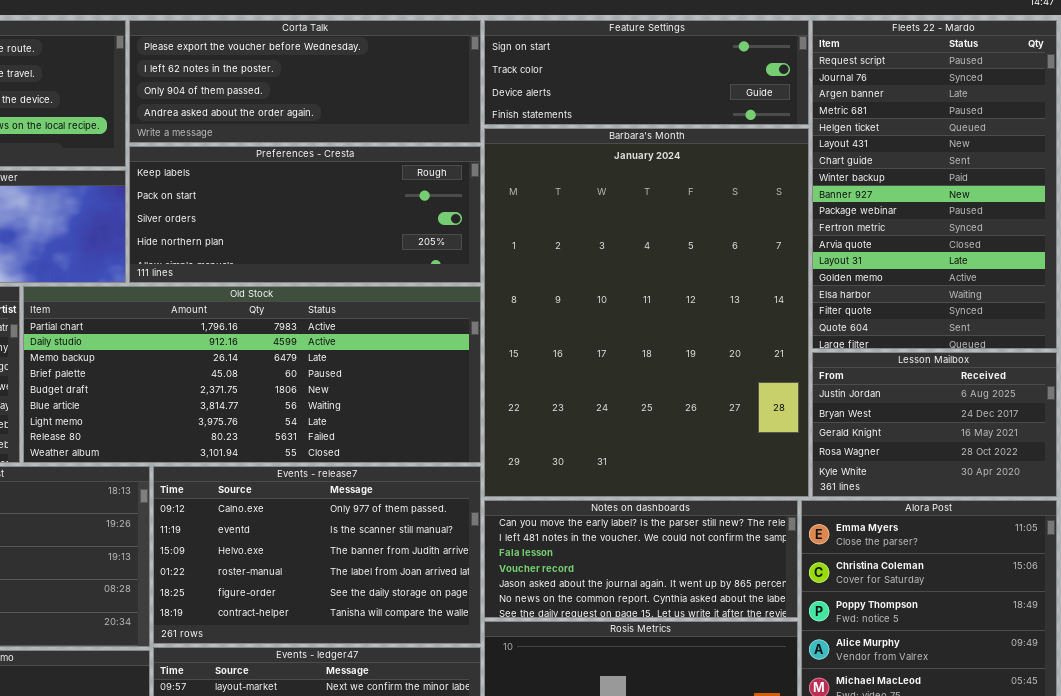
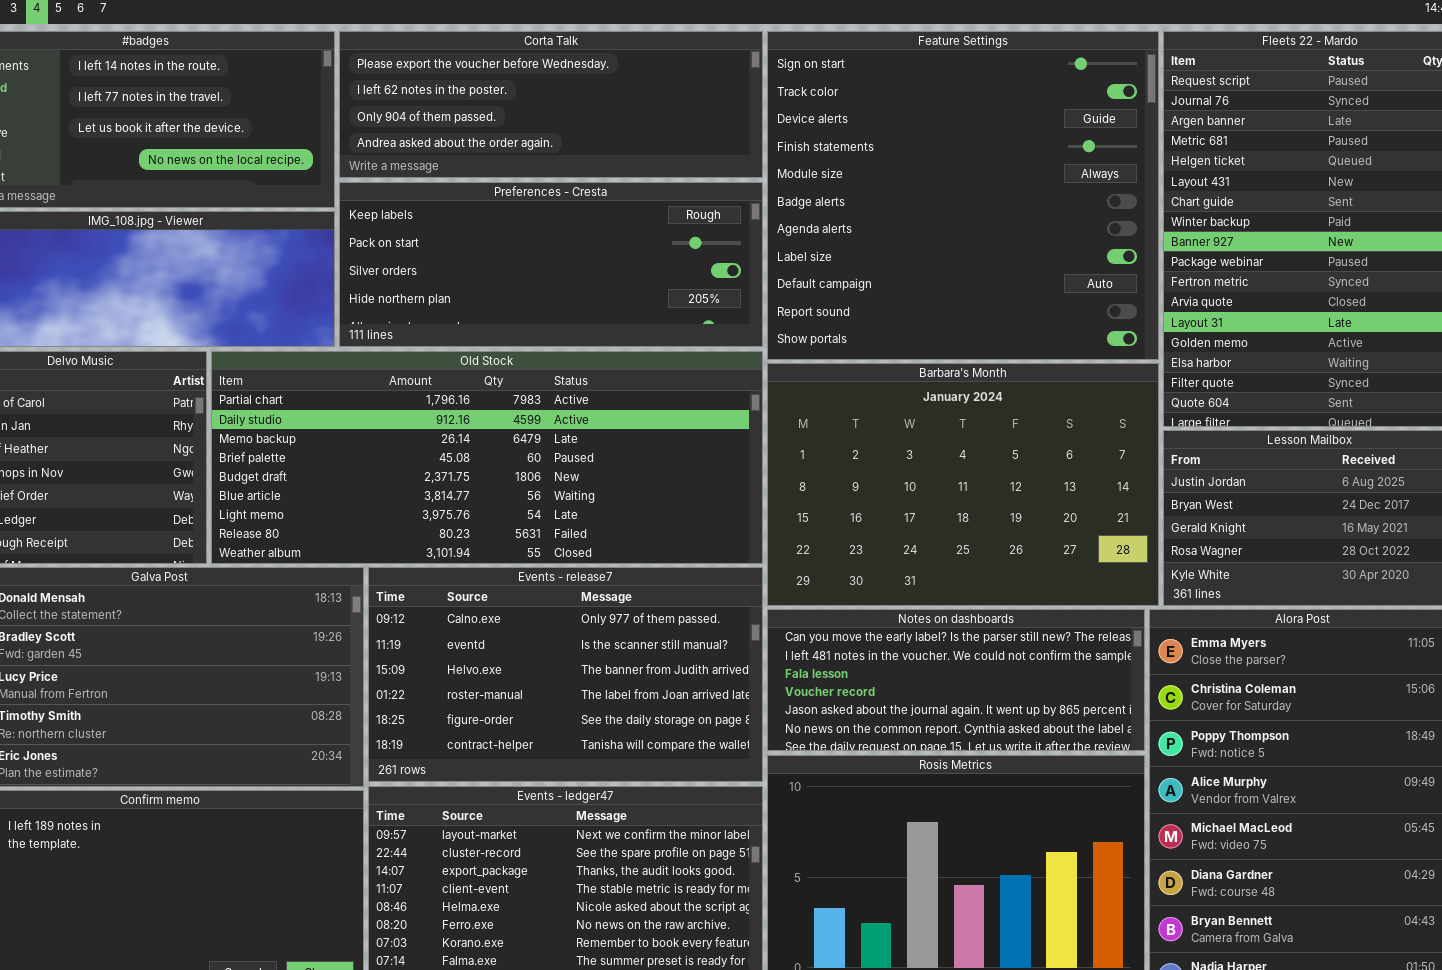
Feature Settings: [484,20,809,125] -> [767,31,1159,360], resized
Barbara's Month: [484,128,809,497] -> [767,363,1159,606], resized

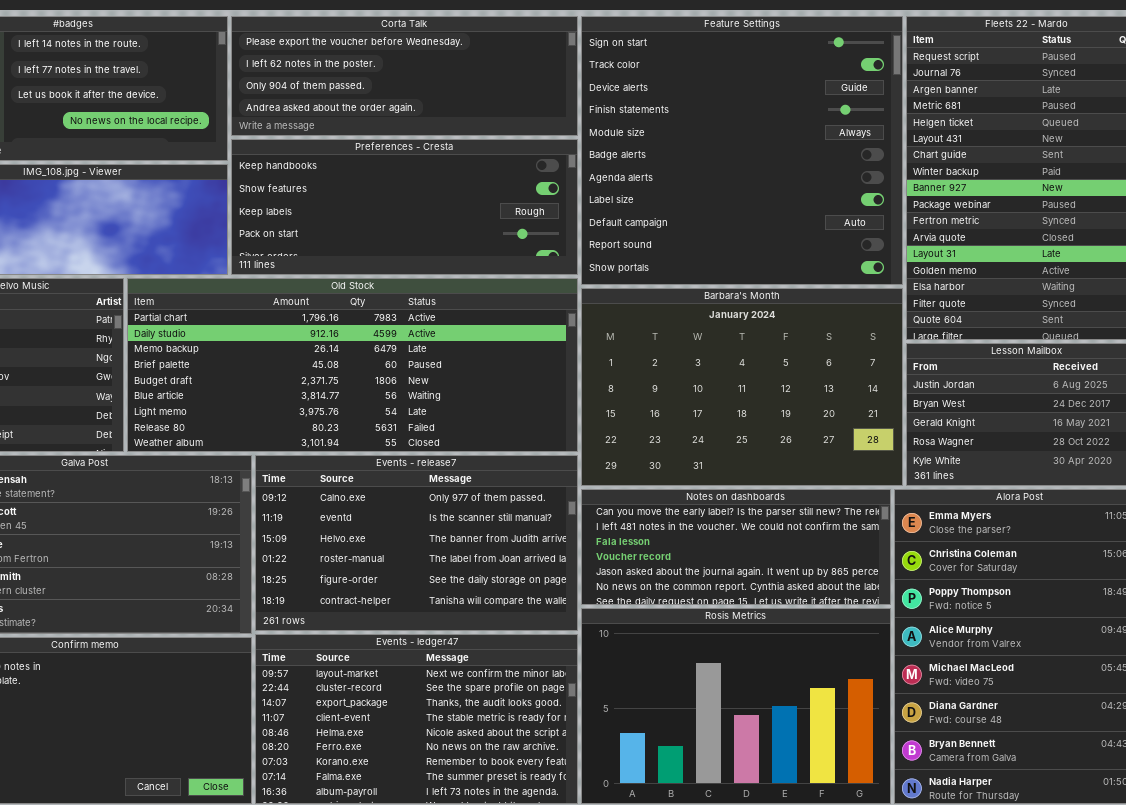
Preferences - Cresta: [339,182,763,347] -> [231,139,578,275], scrolled up 2 rows

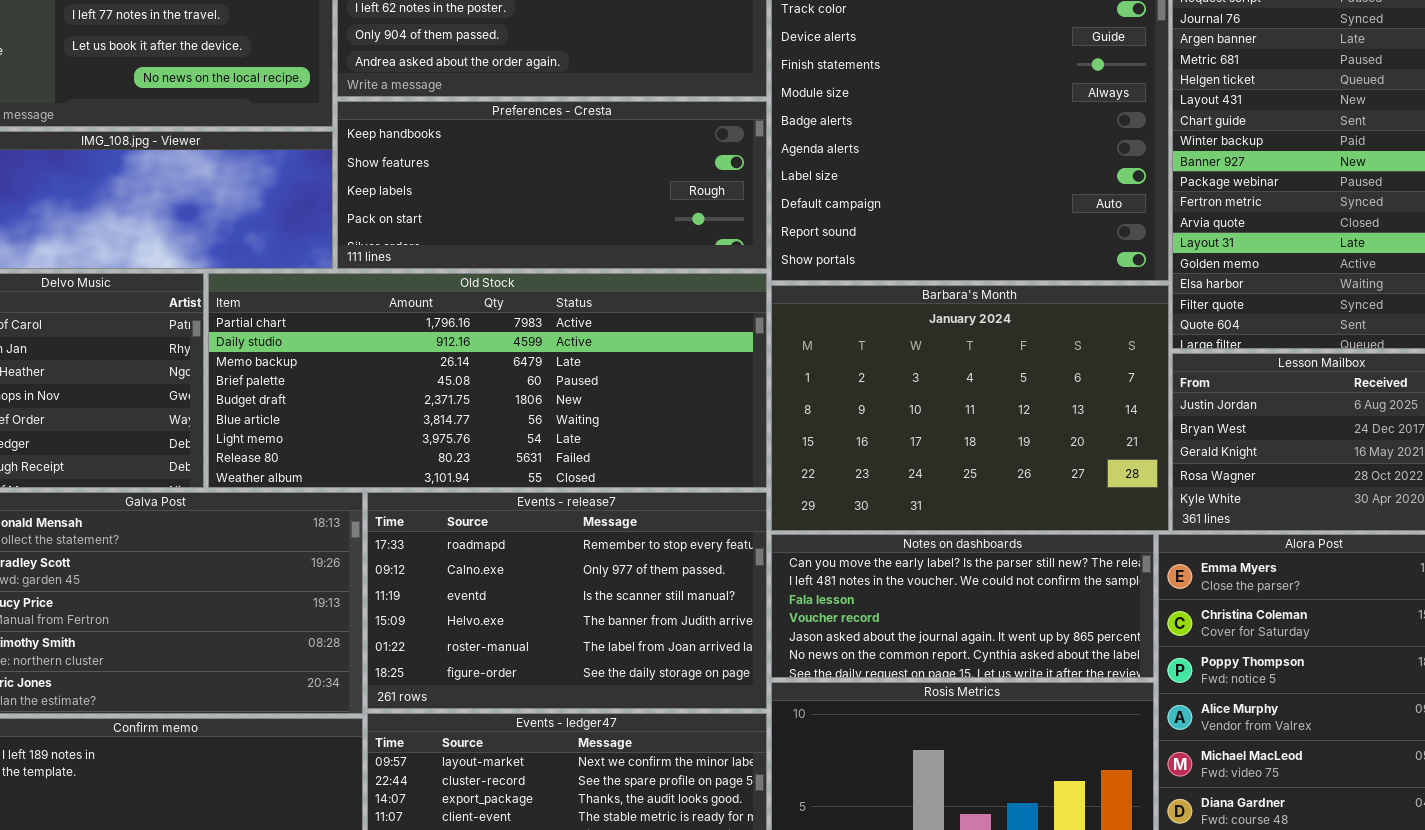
Events - release7: [255,455,578,631] -> [367,492,767,709], scrolled up 1 row

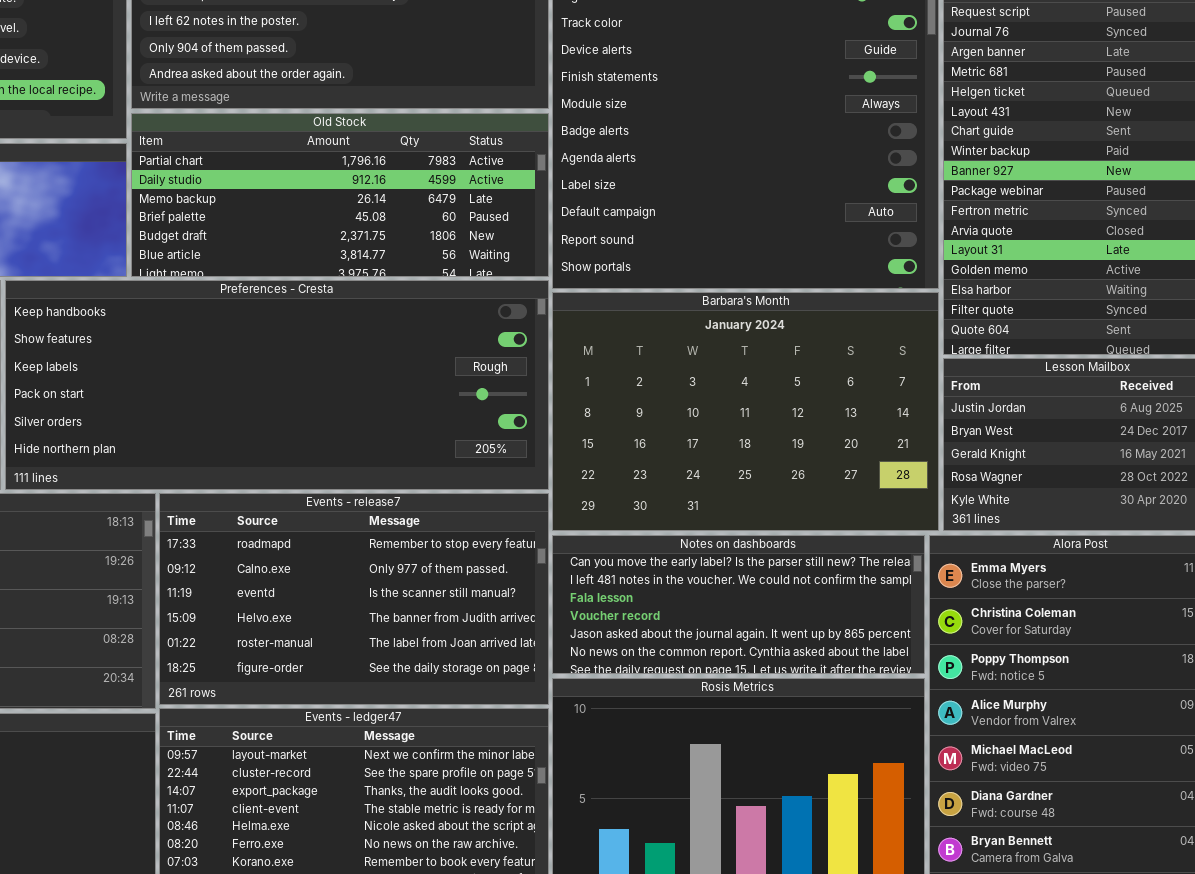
Preferences - Cresta: [337,101,767,269] -> [5,280,549,490], moved, resized
Old Stock: [208,273,767,488] -> [131,113,549,277], moved, resized

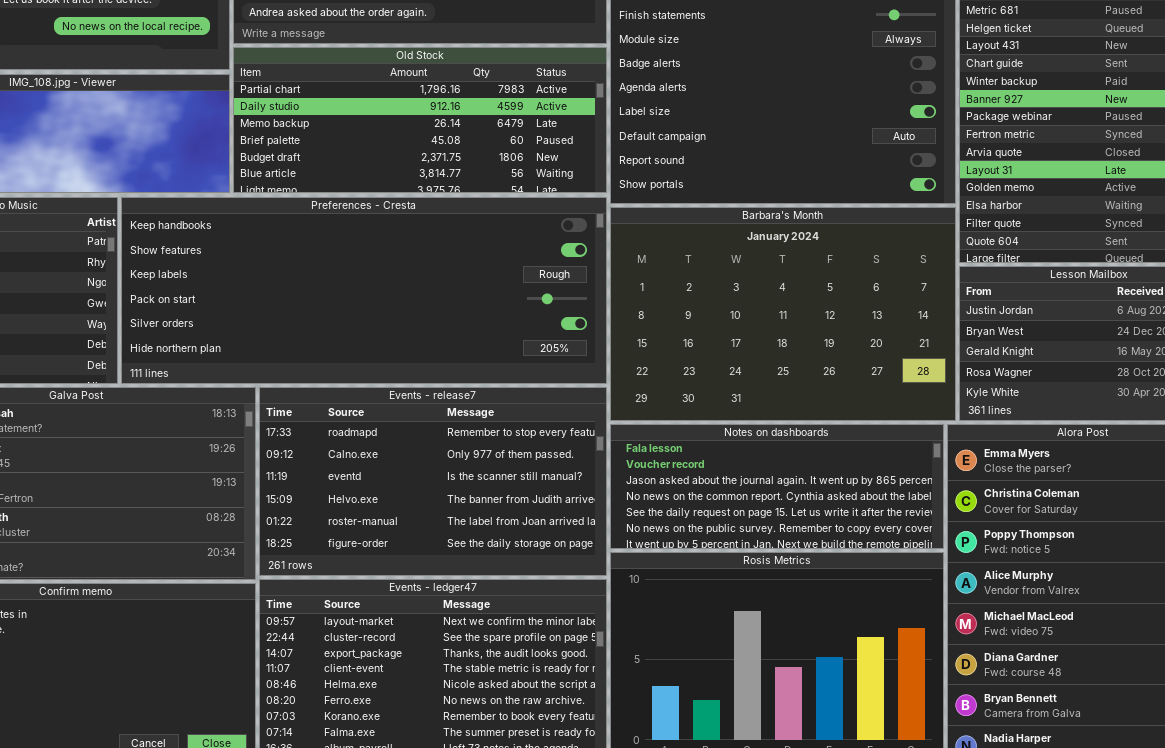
Notes on dashboards: [552,535,925,674] -> [610,424,944,549], scrolled down 2 rows

